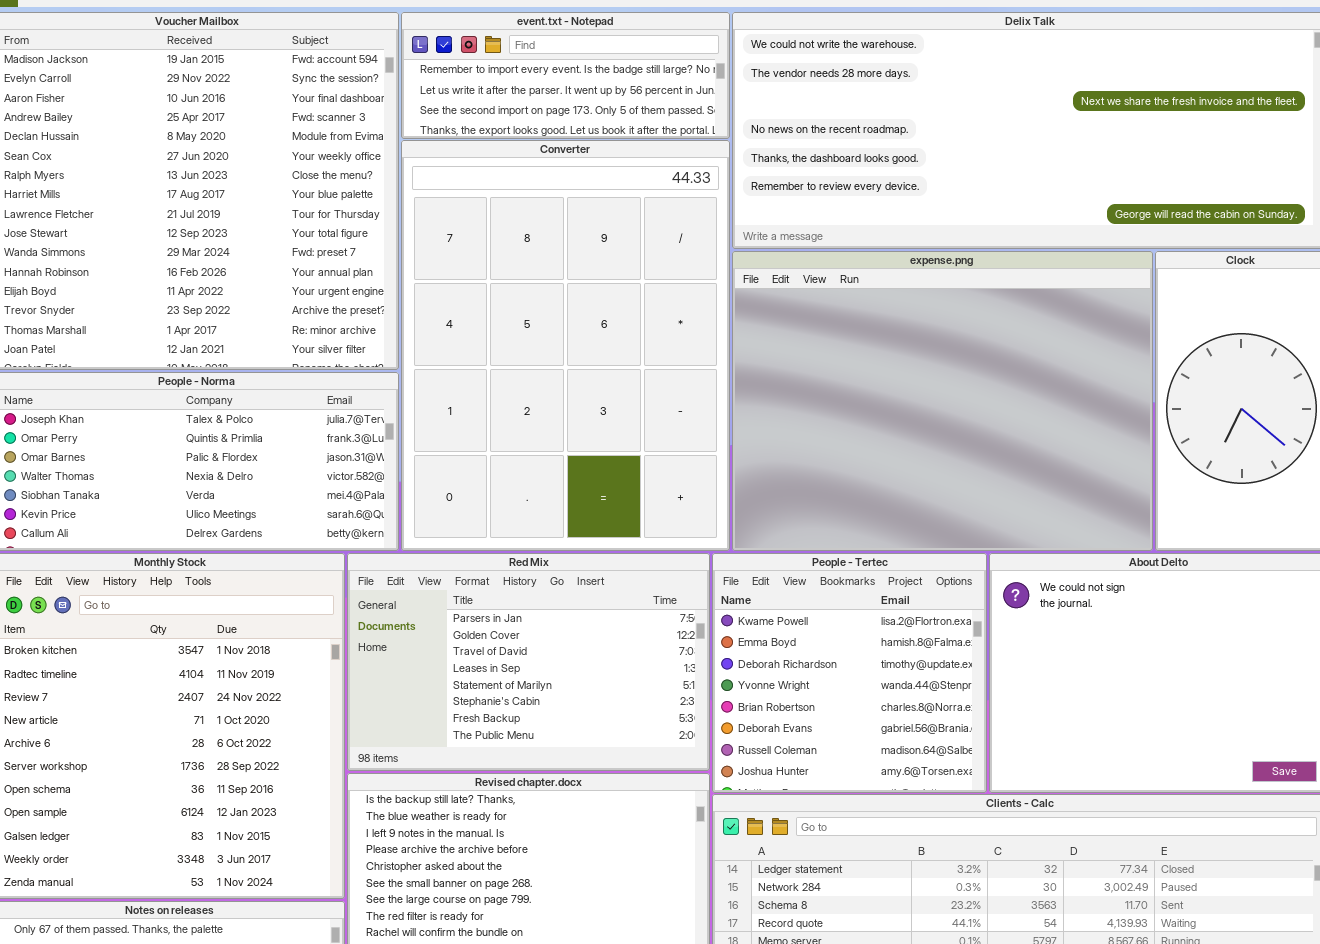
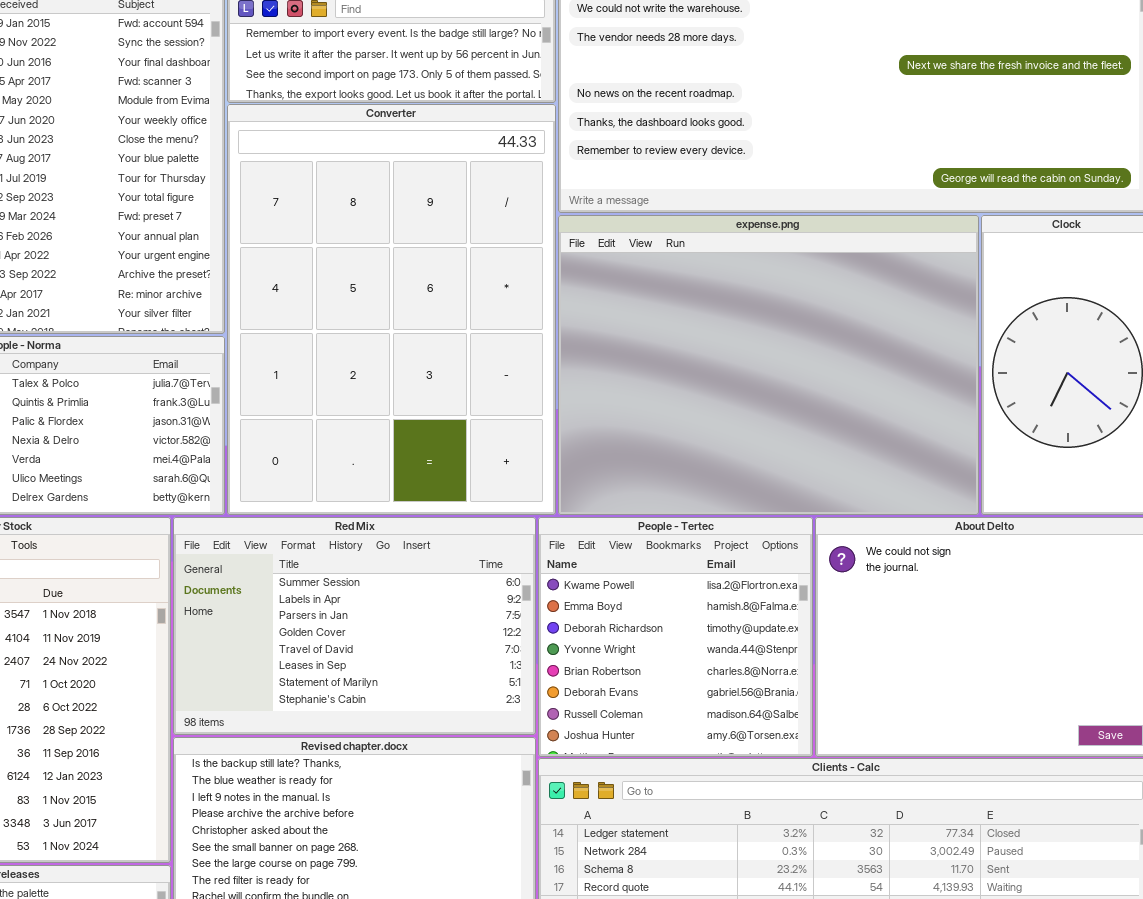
Red Mix: [347,553,710,771] -> [173,517,536,735], scrolled up 2 rows

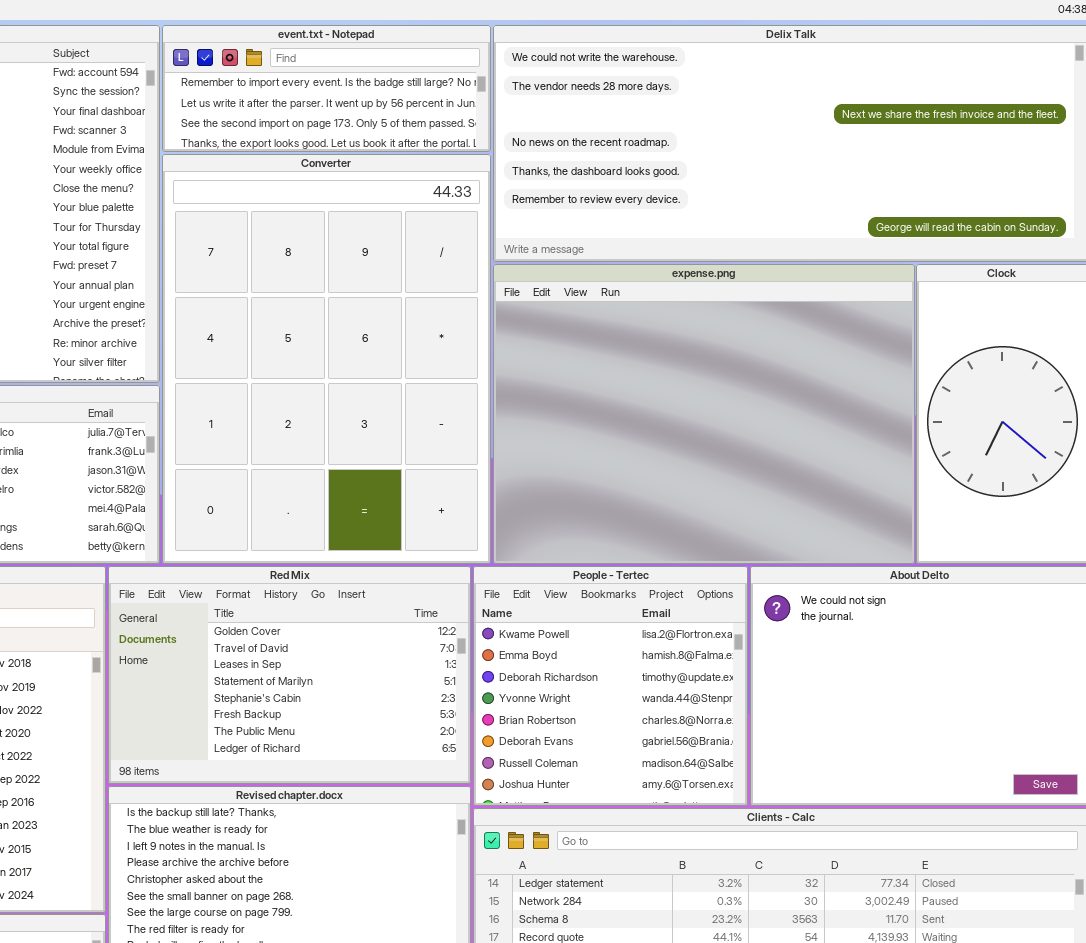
Red Mix: [173,517,536,735] -> [108,566,471,784], scrolled down 3 rows

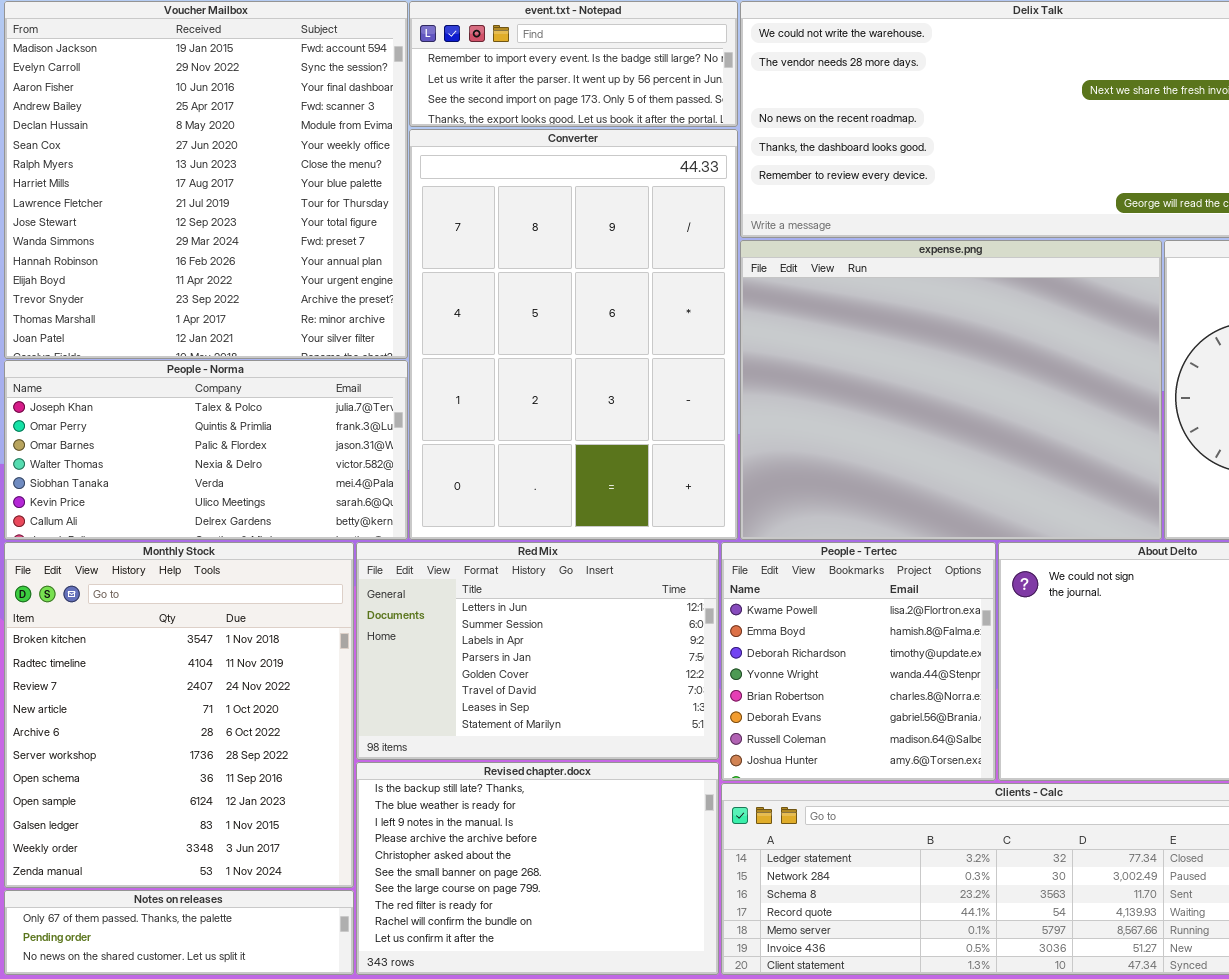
Red Mix: [108,566,471,784] -> [356,542,719,760], scrolled up 4 rows

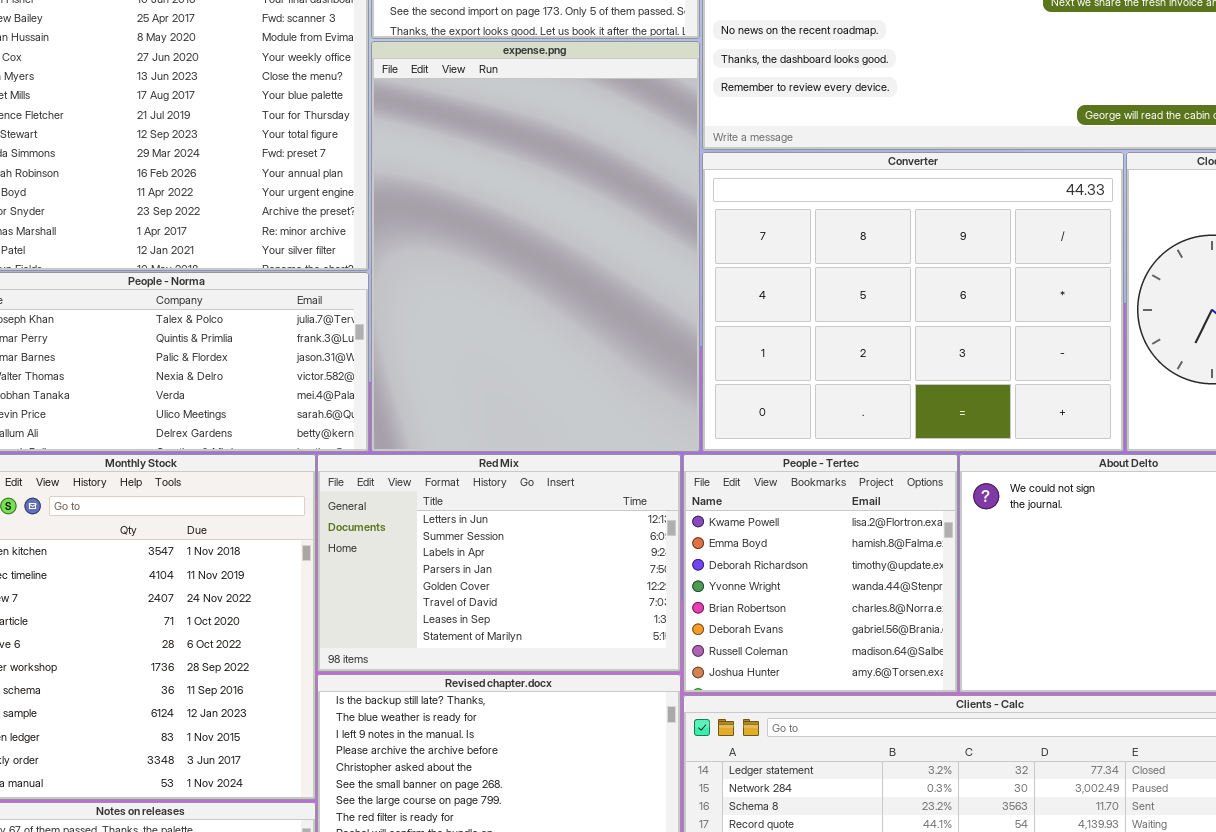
Converter: [409,129,738,540] -> [702,152,1124,452], moved, resized
expense.png: [740,240,1162,540] -> [371,41,700,452], moved, resized

